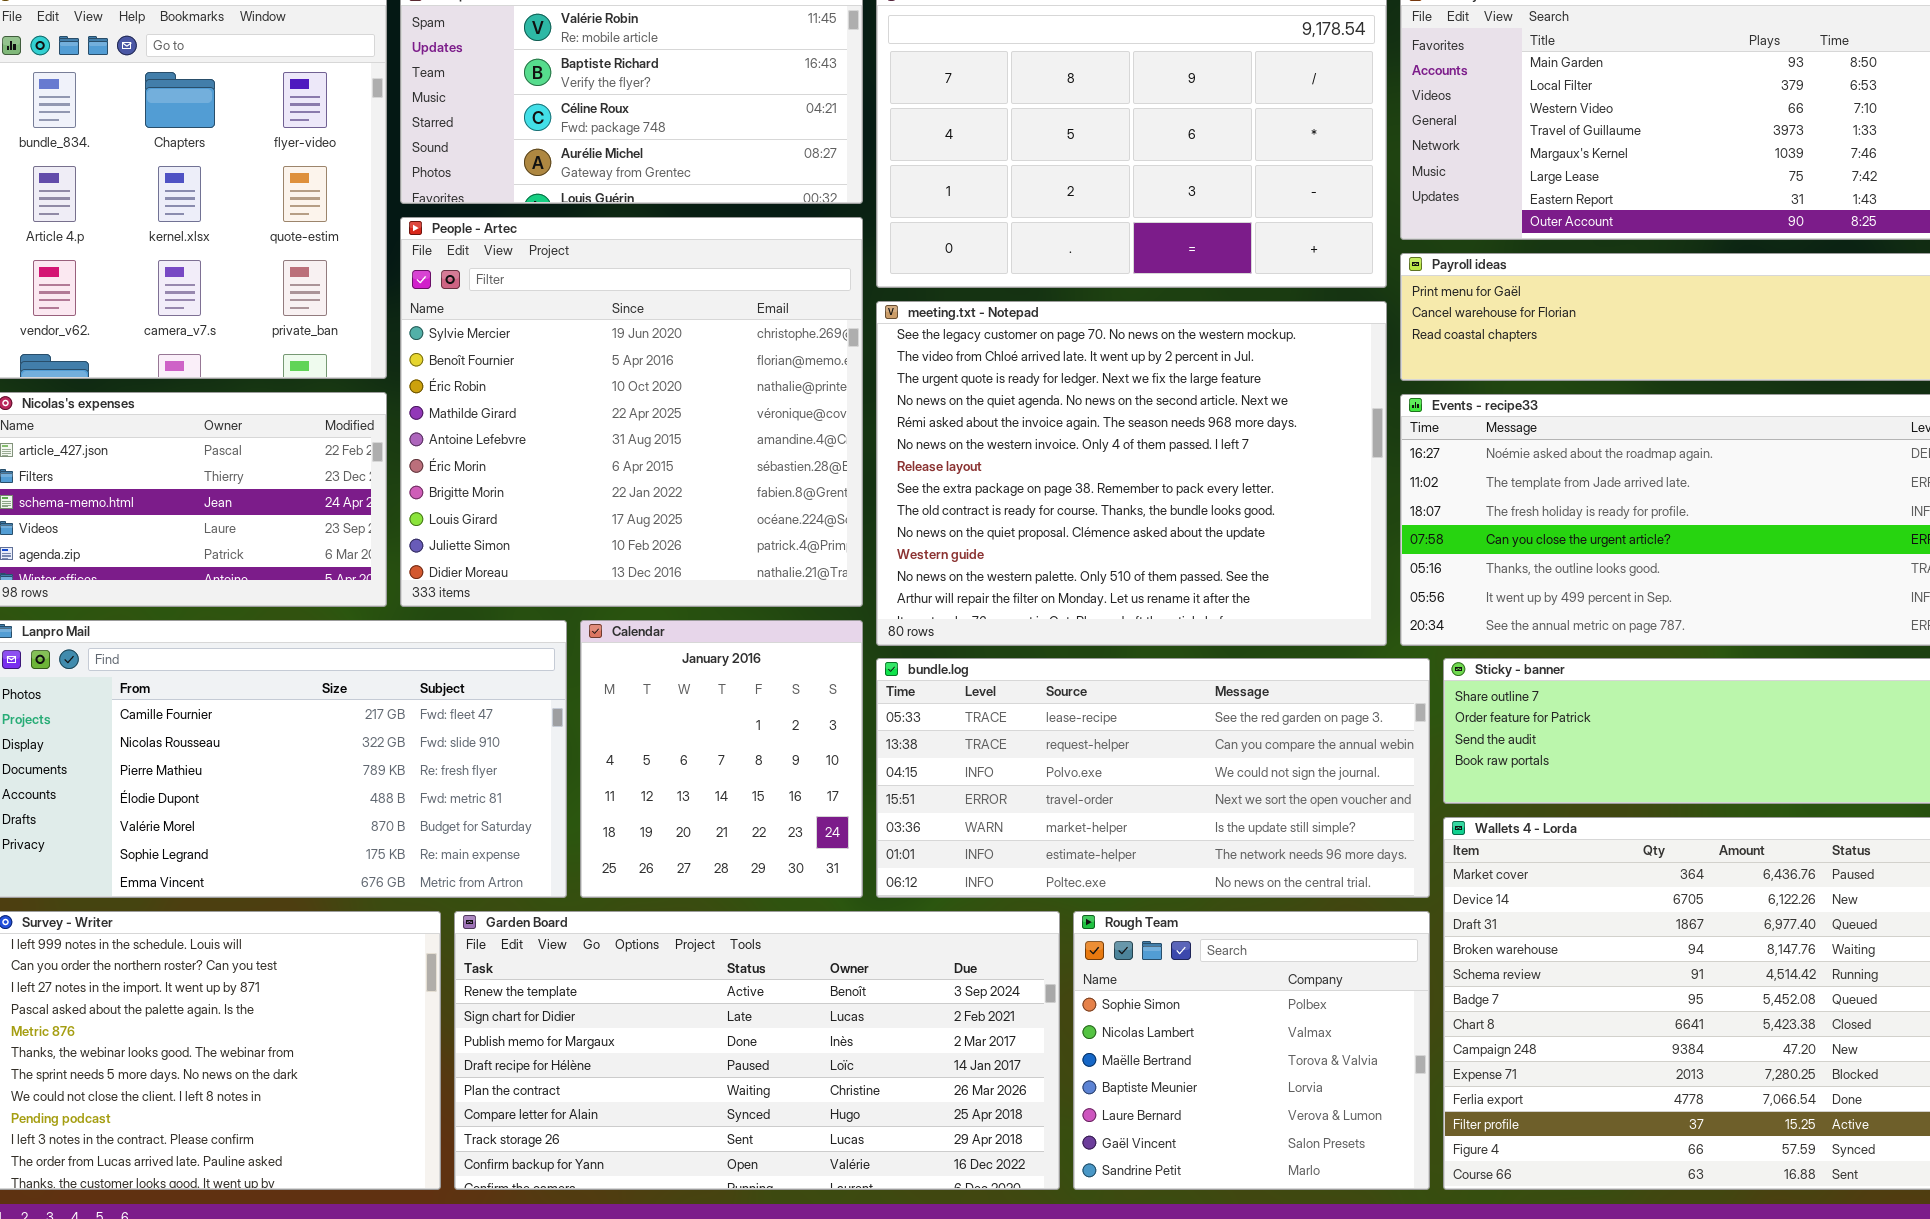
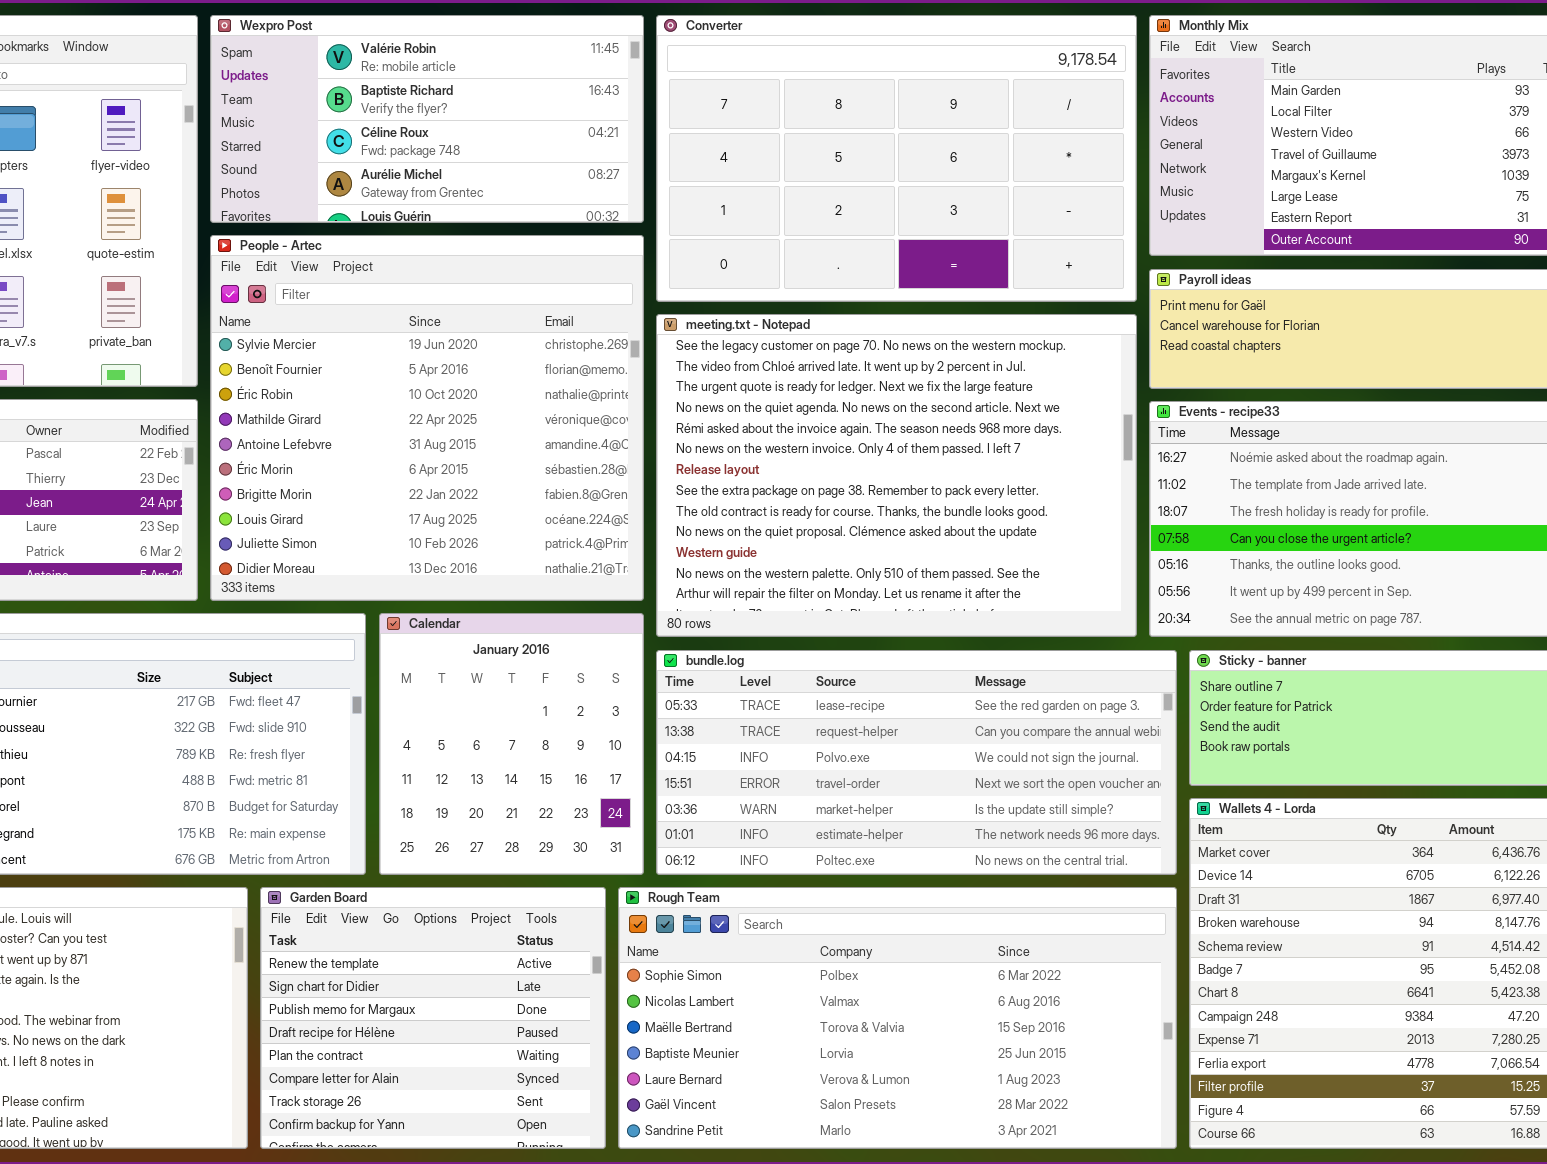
Garden Board: [454,911,1060,1190] -> [260,887,606,1149], resized
Rough Team: [1073,911,1430,1190] -> [618,887,1177,1149], resized

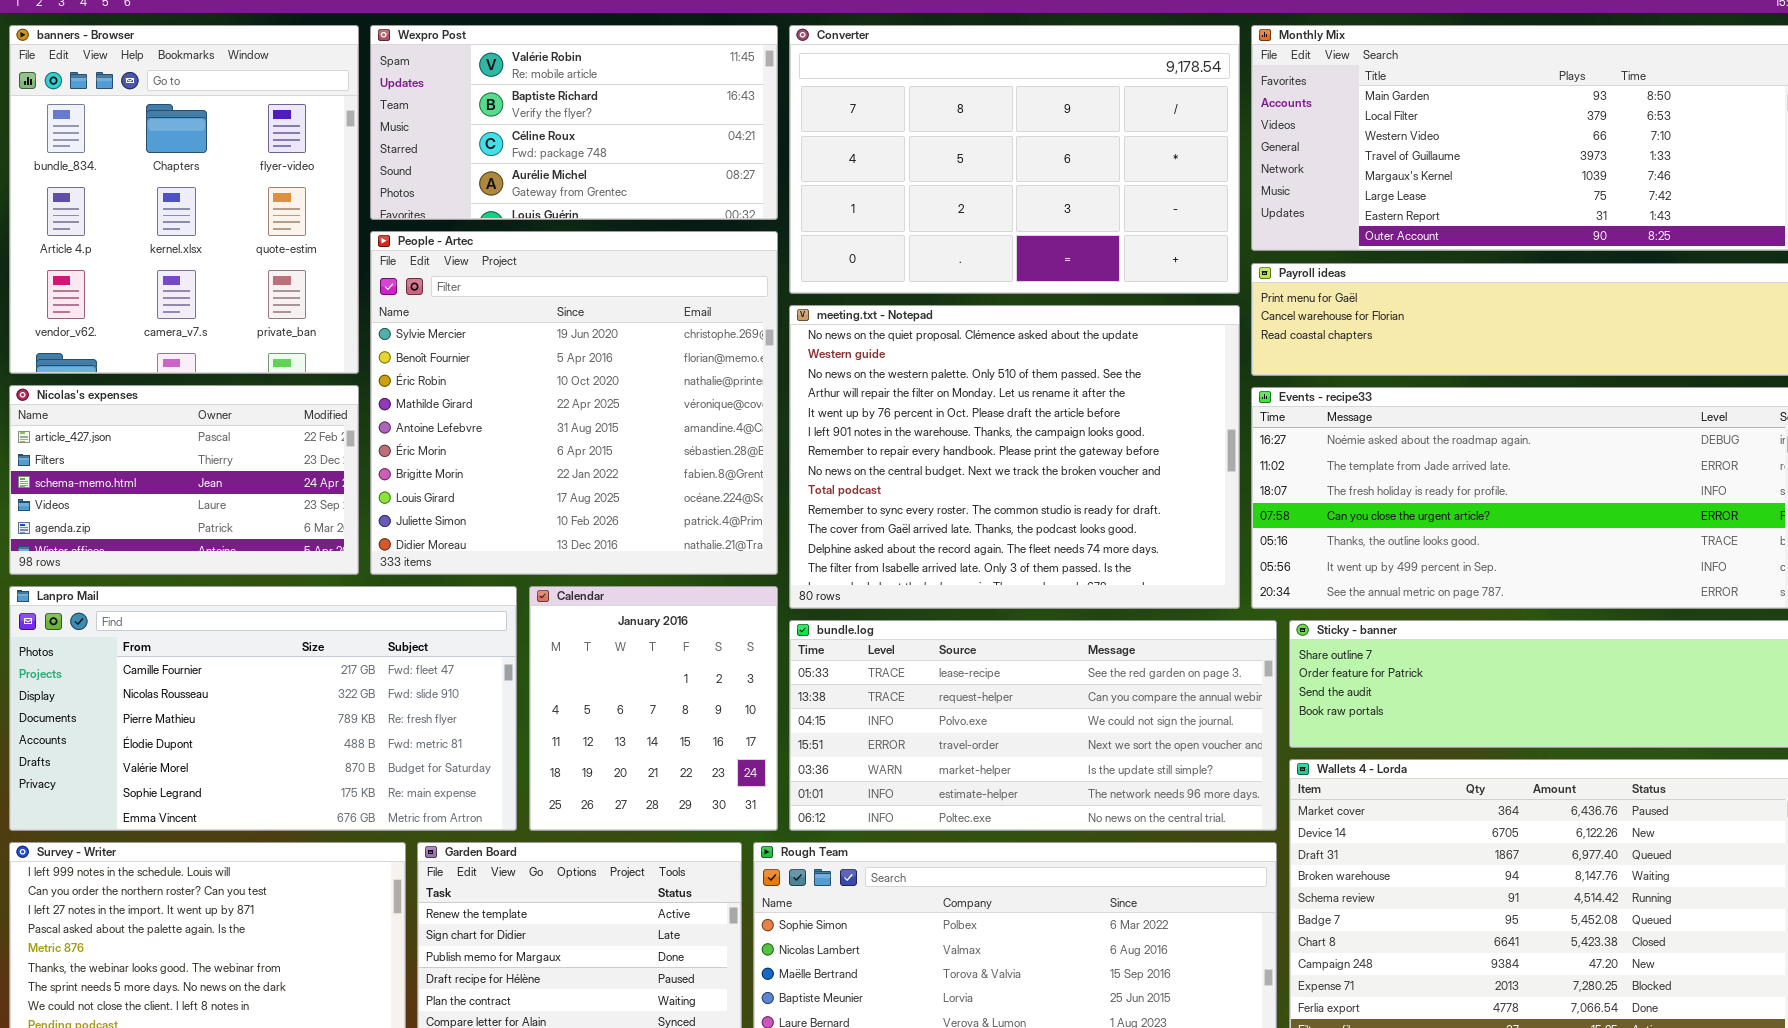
meeting.txt - Notepad: [656,314,1137,637] -> [789,305,1240,609], scrolled down 9 rows

